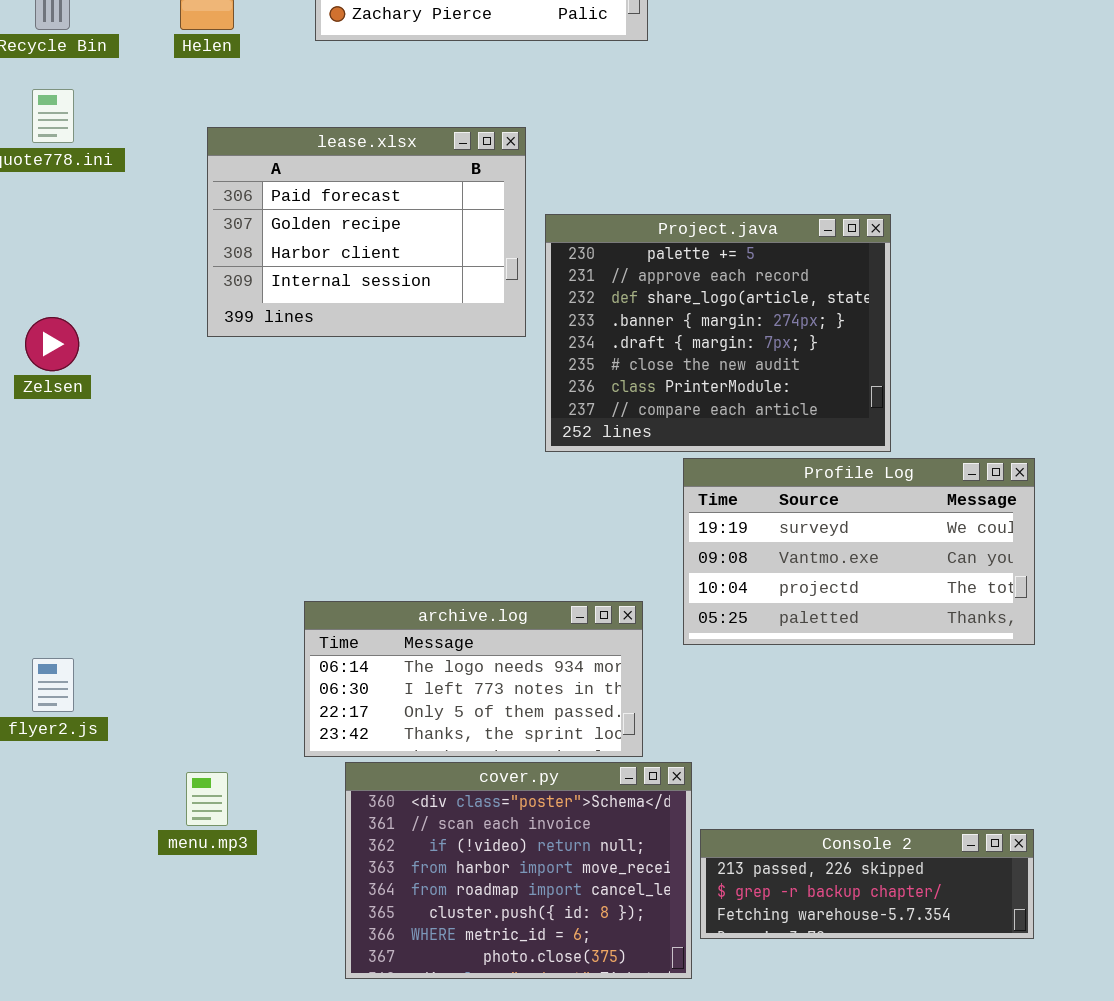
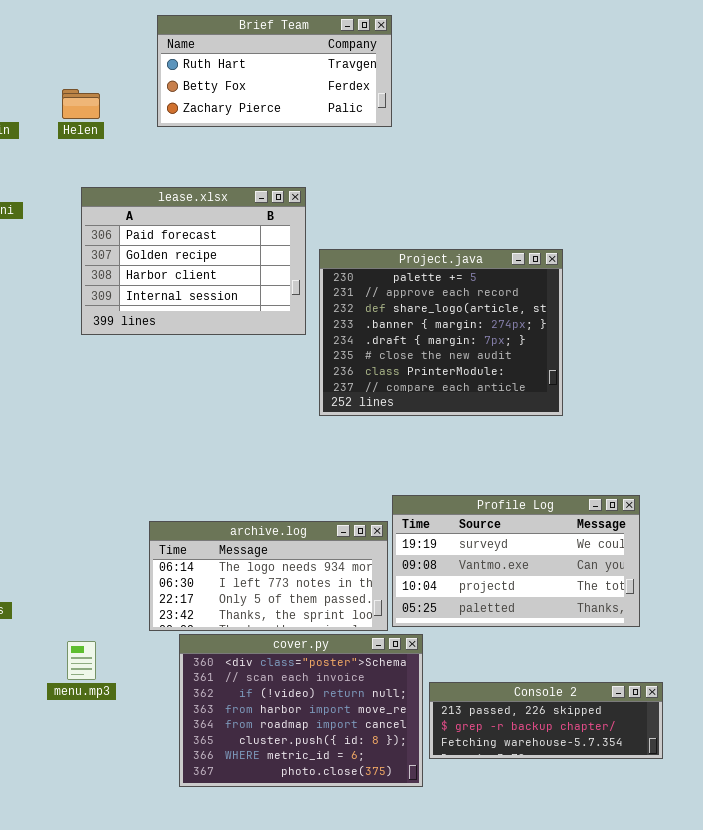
Profile Log: [683,458,1035,645] -> [392,495,640,627], moved

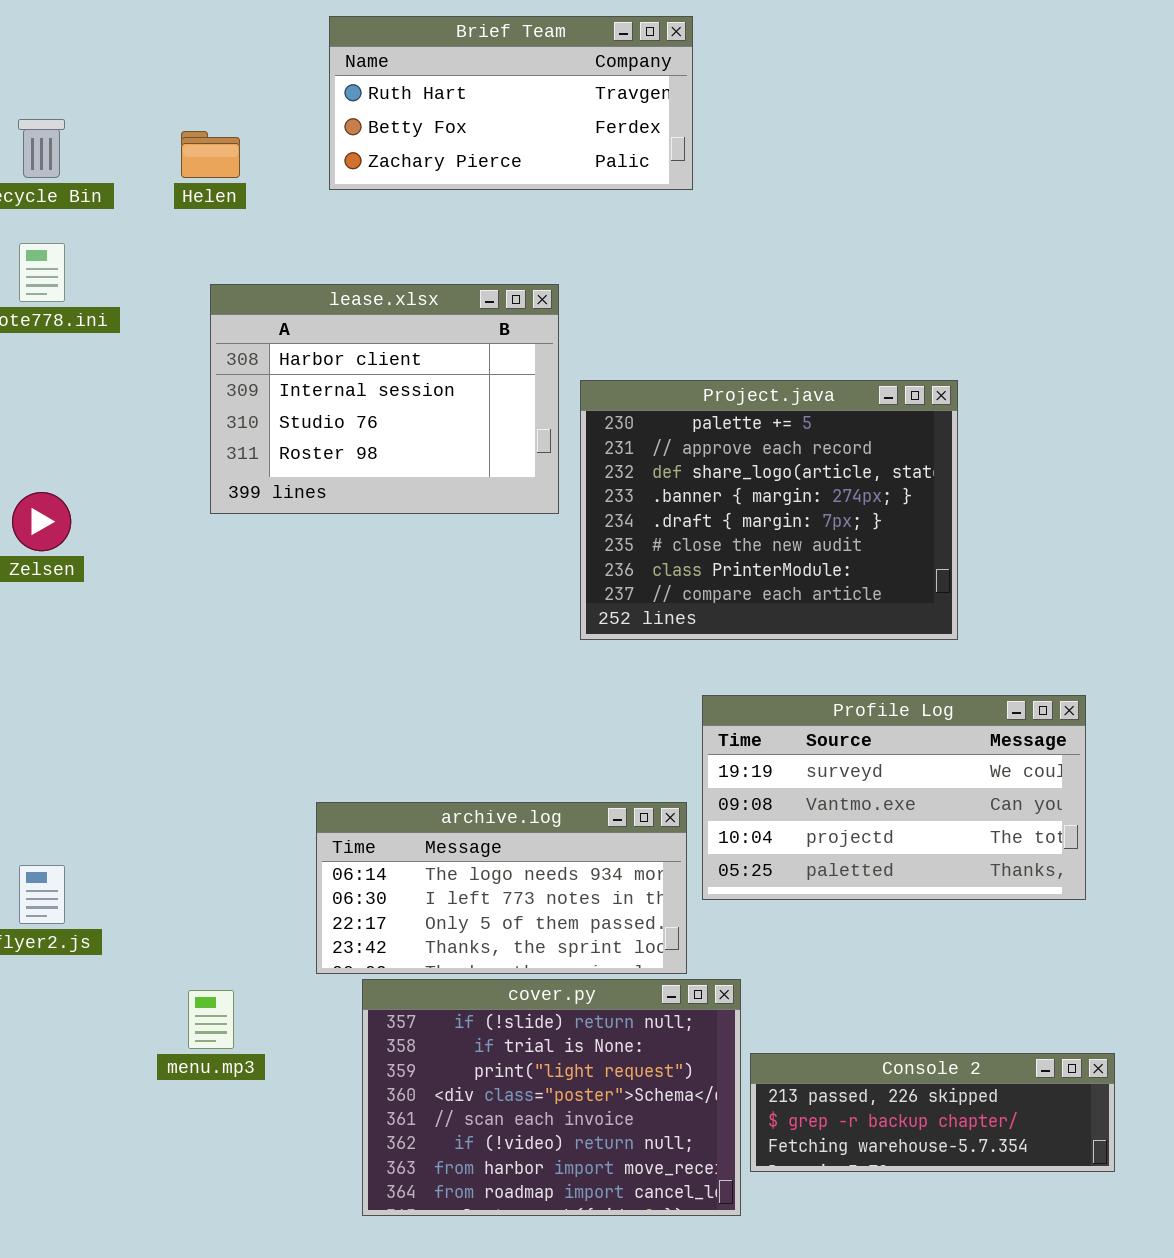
lease.xlsx: [81,187,306,335] -> [210,284,559,514], scrolled down 2 rows
Profile Log: [392,495,640,627] -> [702,695,1086,900], moved
cover.py: [179,634,423,787] -> [362,979,741,1216], scrolled up 3 rows

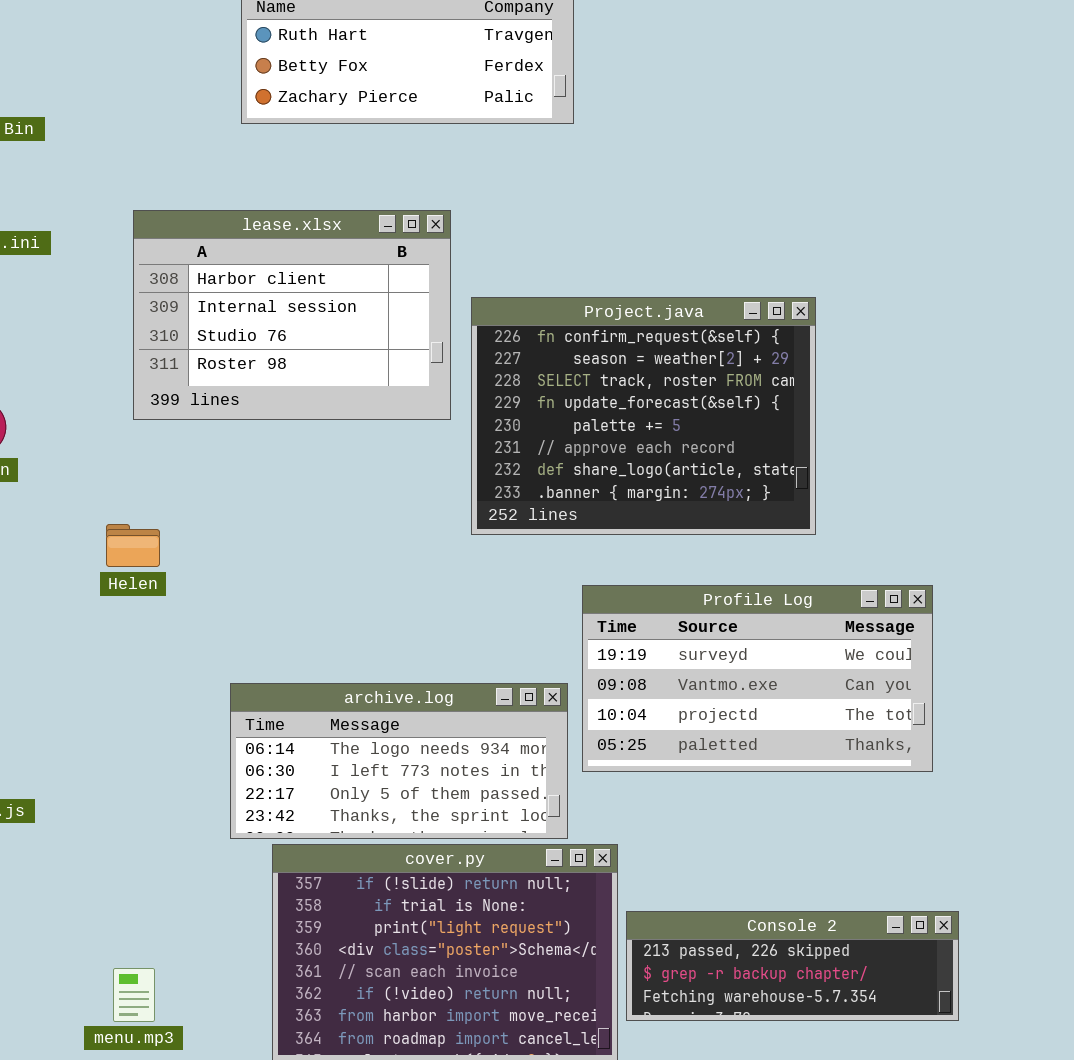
Helen: [181,131,240,178] -> [106,524,160,567], moved
Project.java: [580,380,958,640] -> [471,297,816,535], scrolled up 4 rows
menu.mp3: [188,990,234,1049] -> [113,968,155,1022], moved

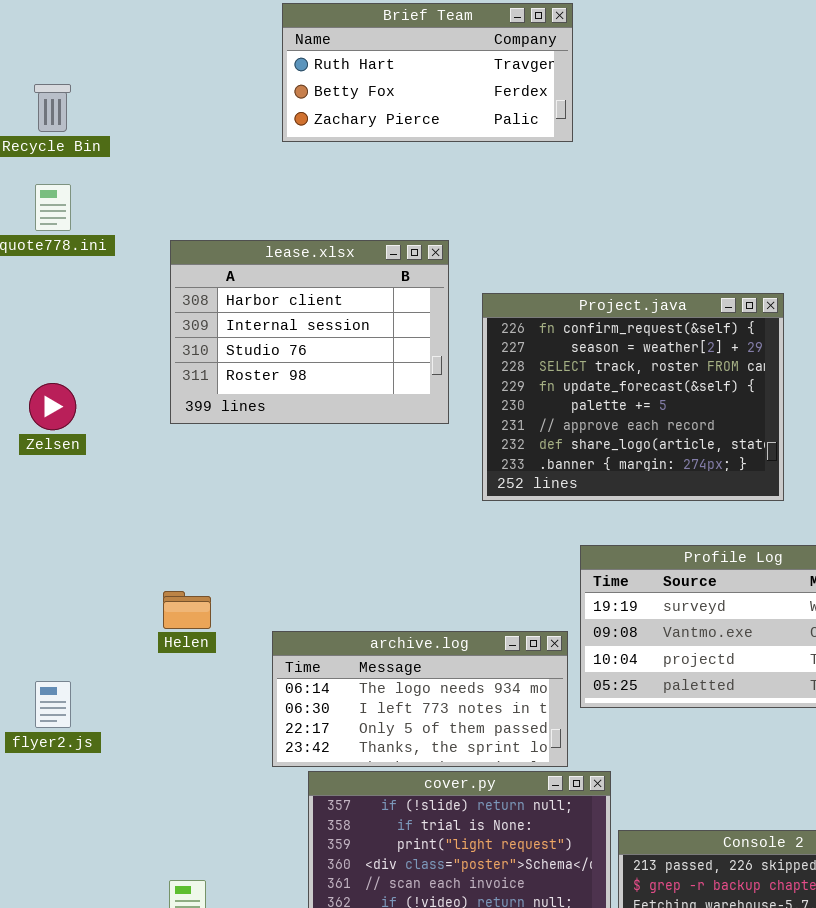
lease.xlsx: [133,210,451,420] -> [170,240,449,424], moved
Helen: [106,524,160,567] -> [163,591,211,629], moved

